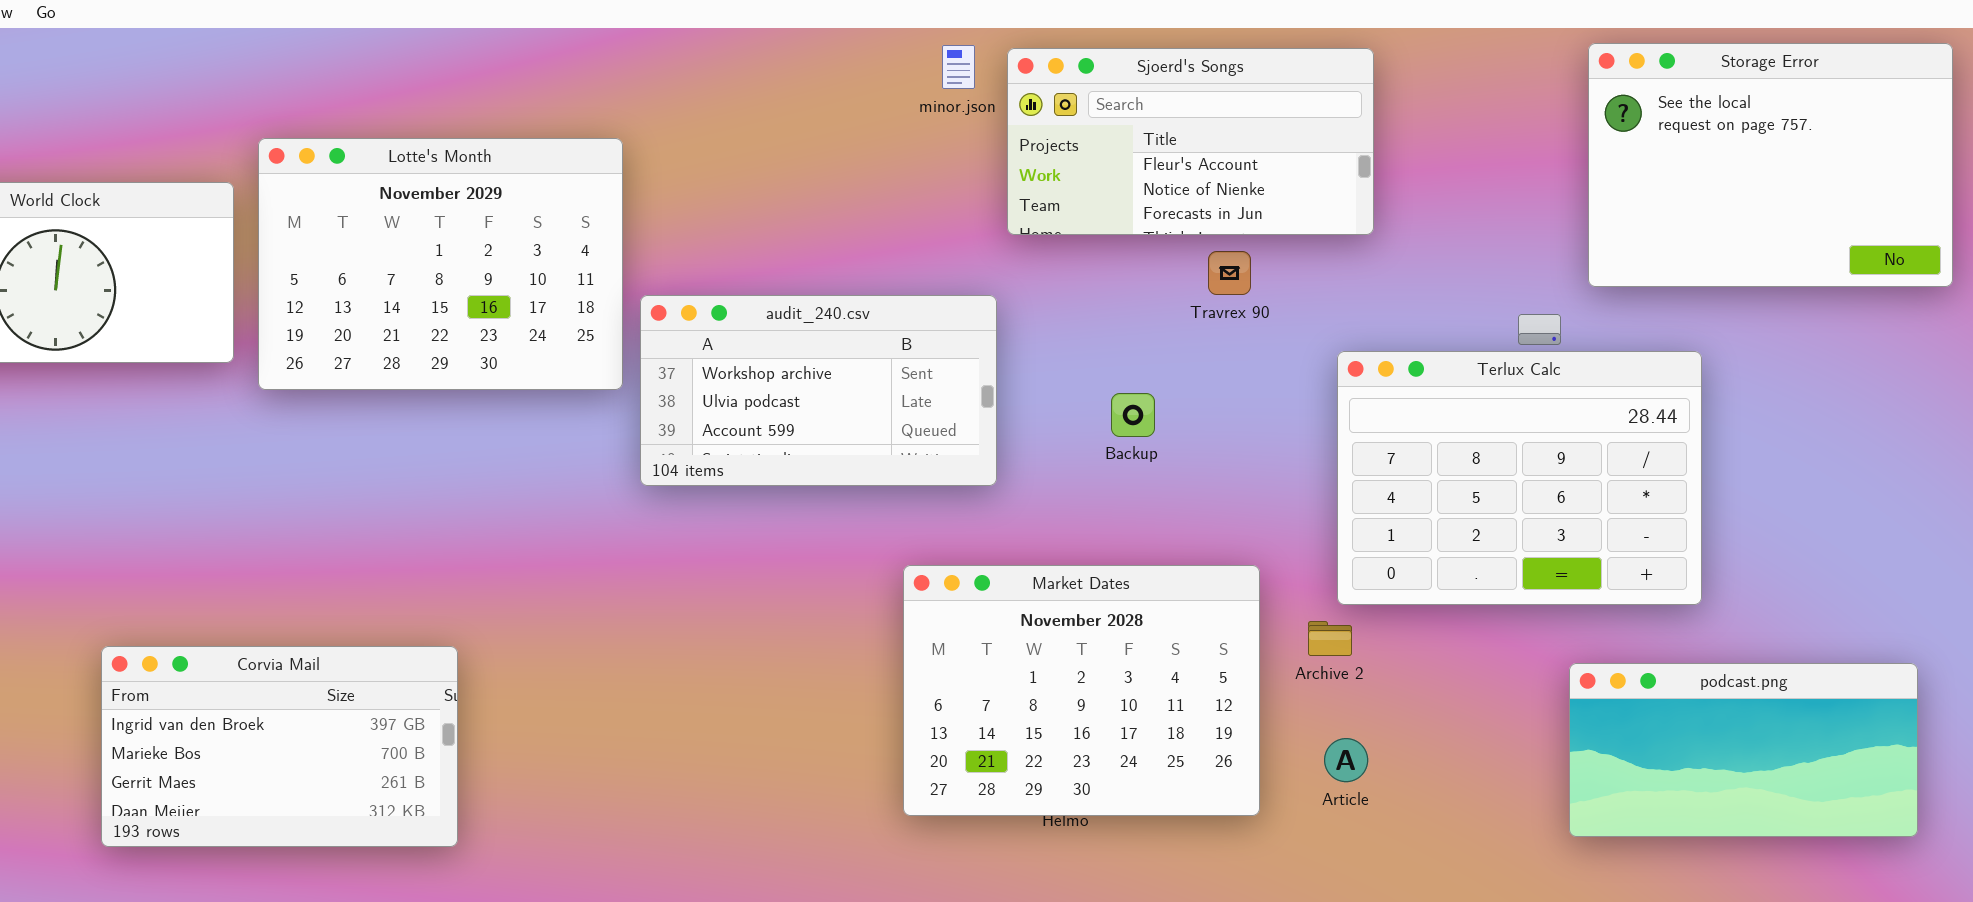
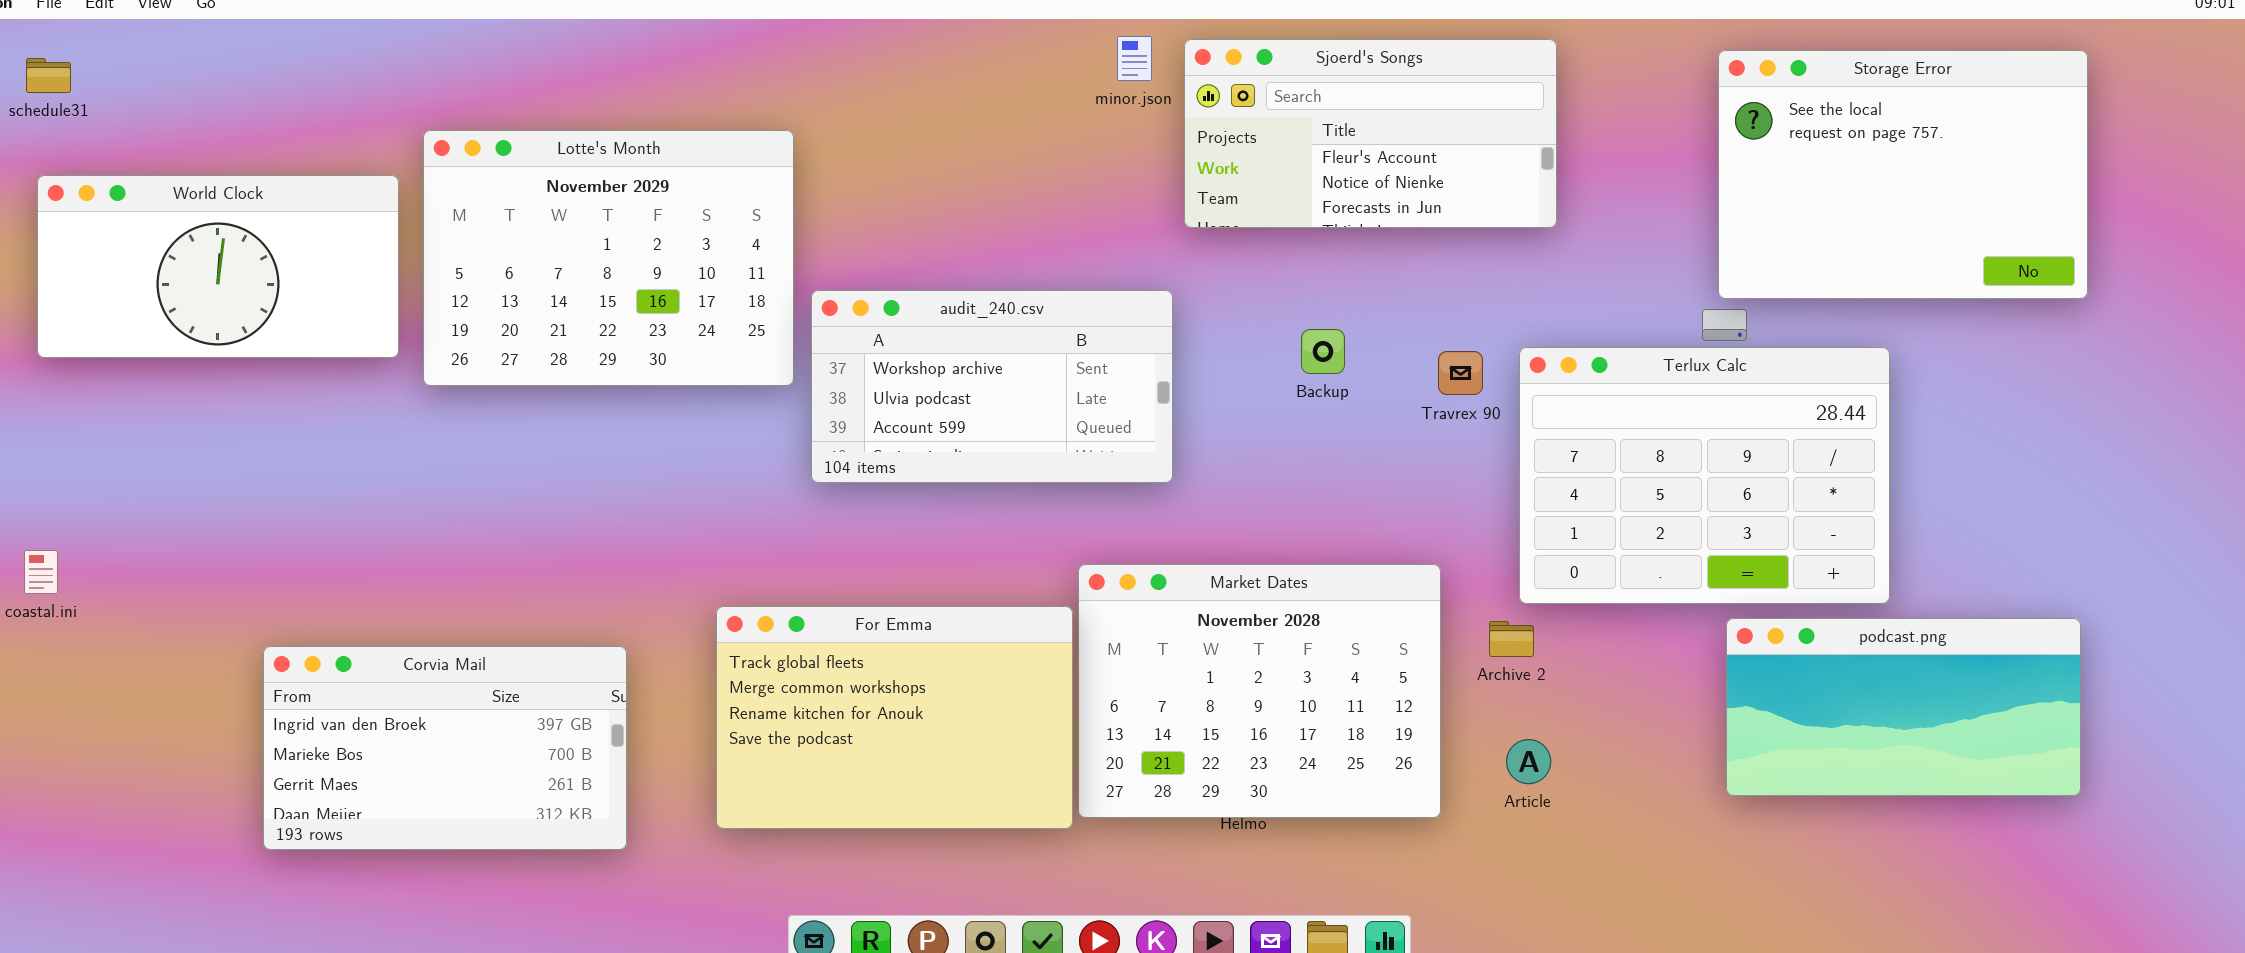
Storage Error: [1588,43,1953,287] -> [1718,50,2088,299], moved
Travrex 90: [1208,251,1251,295] -> [1438,351,1483,395], moved
Backup: [1111,393,1155,437] -> [1301,329,1345,374], moved
For Emma: none -> [716,606,1073,829], opened
podcast.png: [1569,663,1918,837] -> [1726,618,2081,796], moved

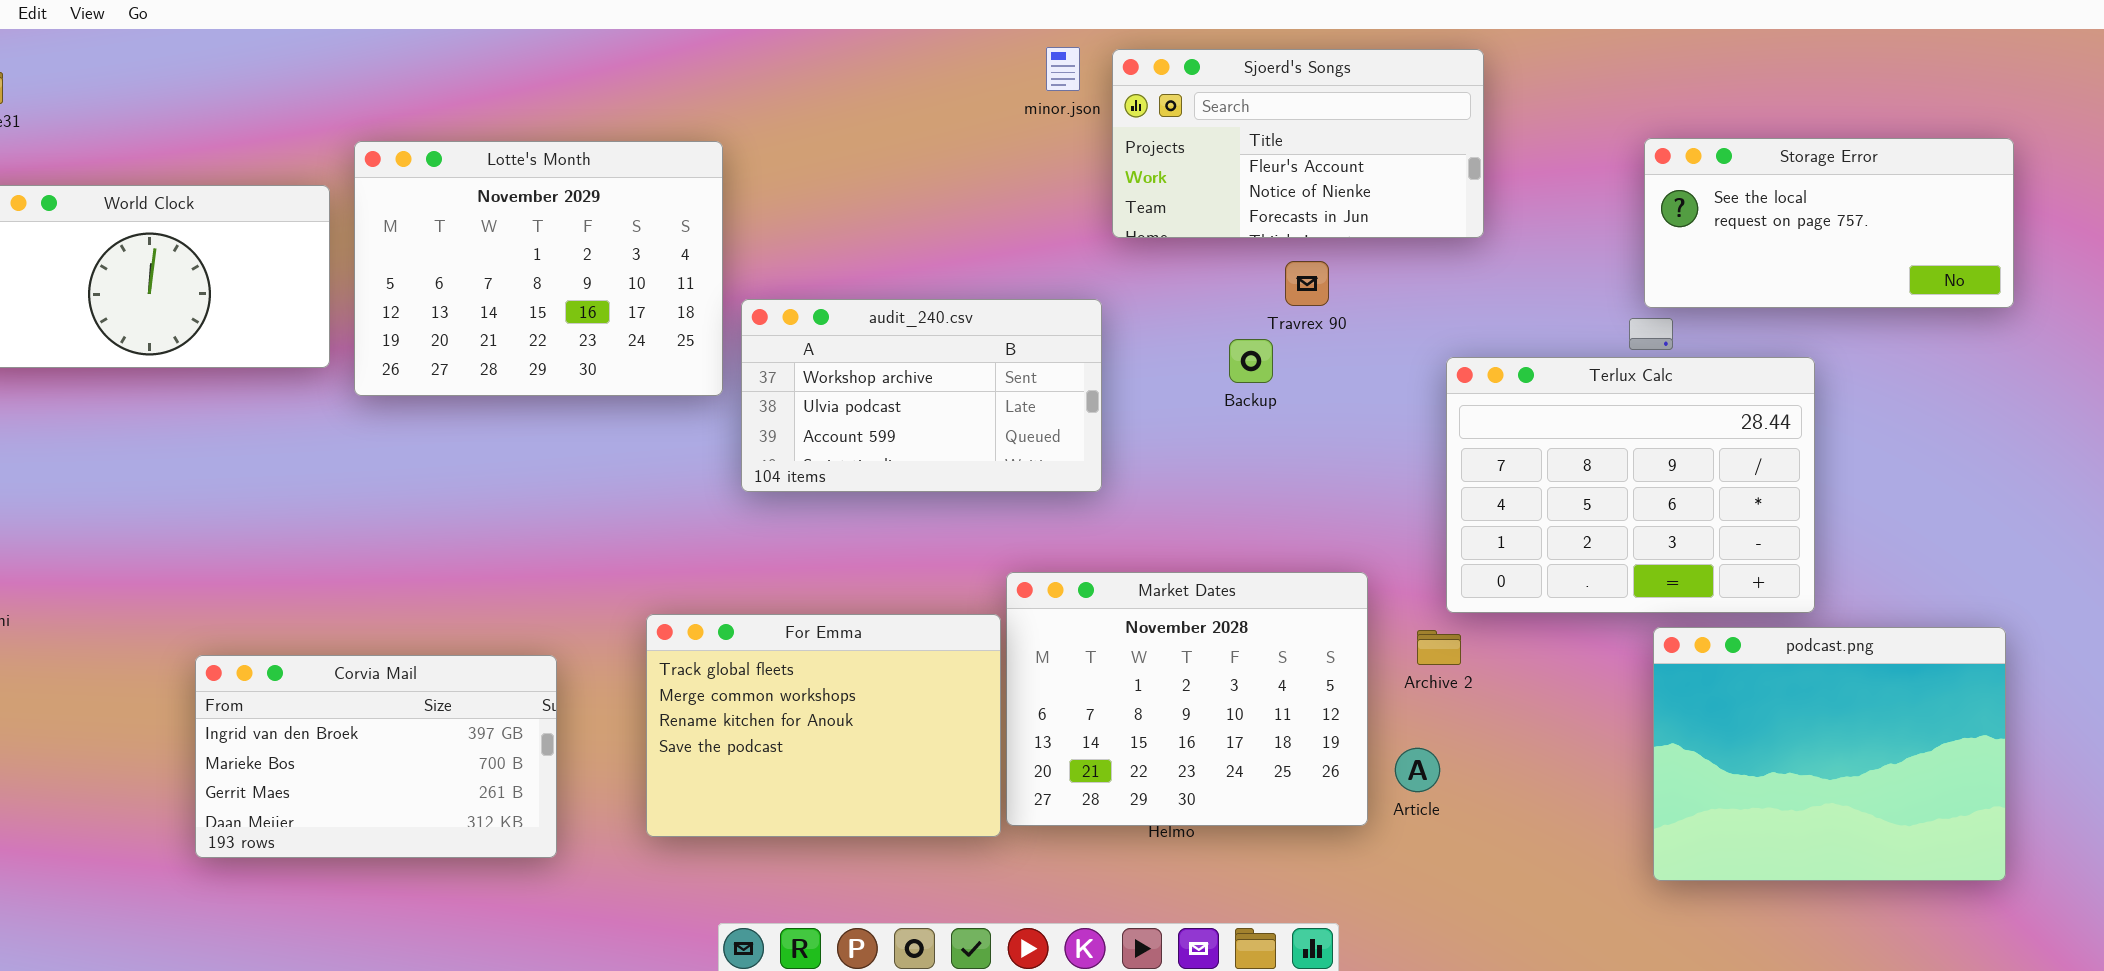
Storage Error: [1718,50,2088,299] -> [1644,138,2014,308], resized
Travrex 90: [1438,351,1483,395] -> [1285,261,1329,306], moved
podcast.png: [1726,618,2081,796] -> [1653,627,2006,881], resized
Article: [1506,739,1551,784] -> [1395,748,1440,792], moved

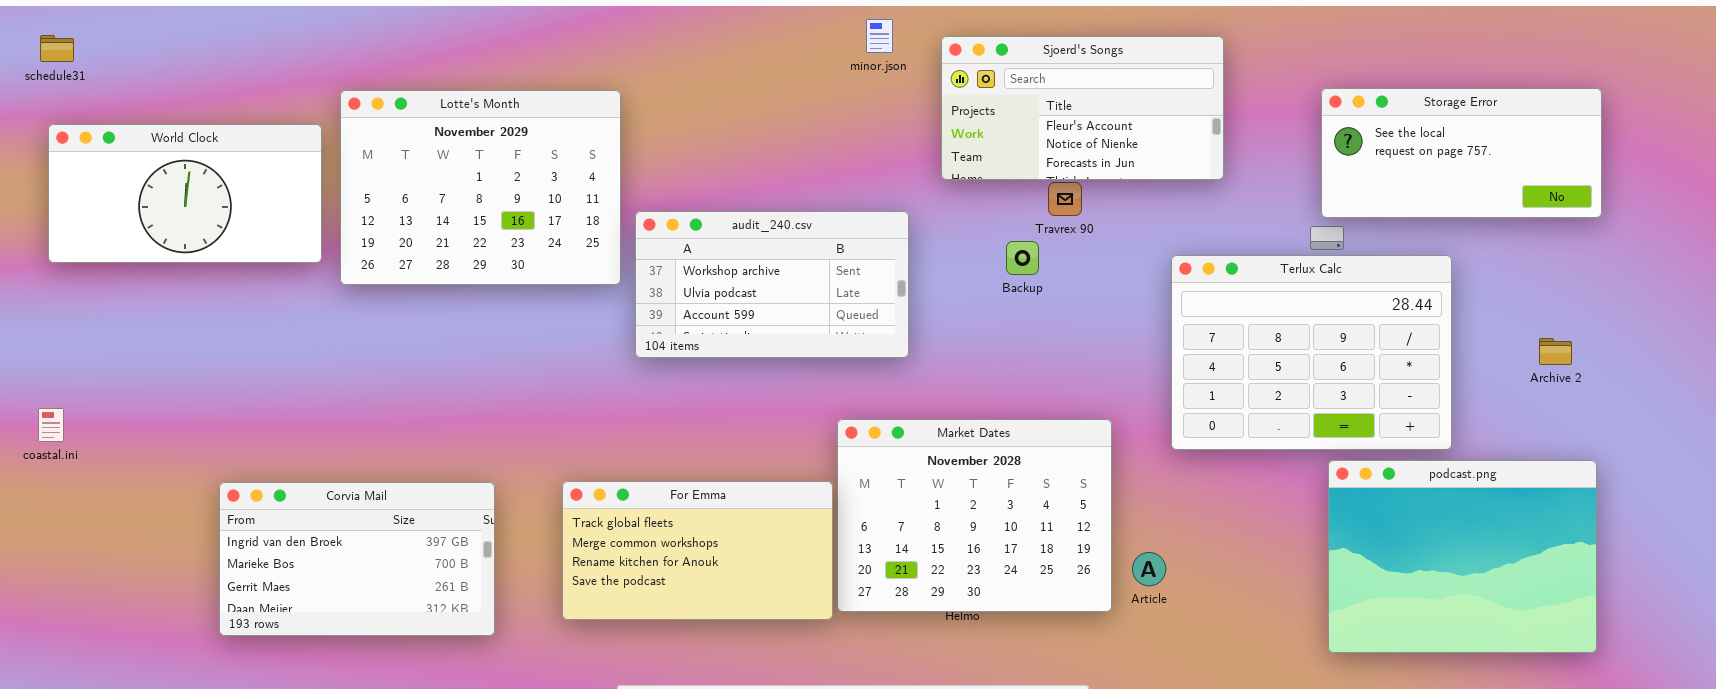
Sjoerd's Songs: [1112,49,1484,238] -> [941,36,1224,180], moved
For Emma: [646,614,1001,837] -> [562,481,833,620], resized
Archive 2: [1417,630,1461,665] -> [1539,338,1572,365], moved

